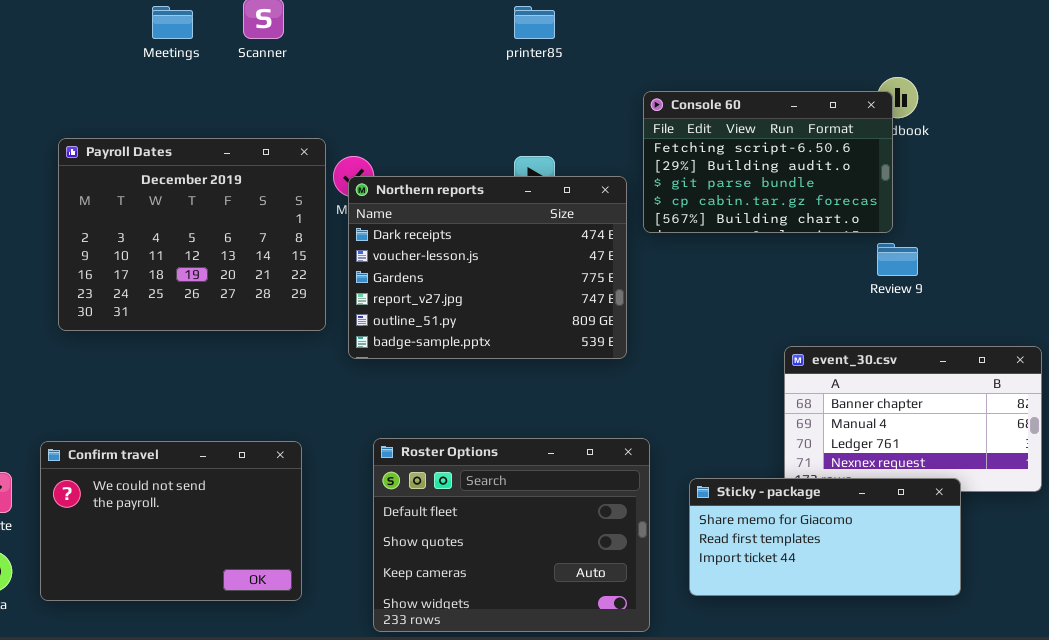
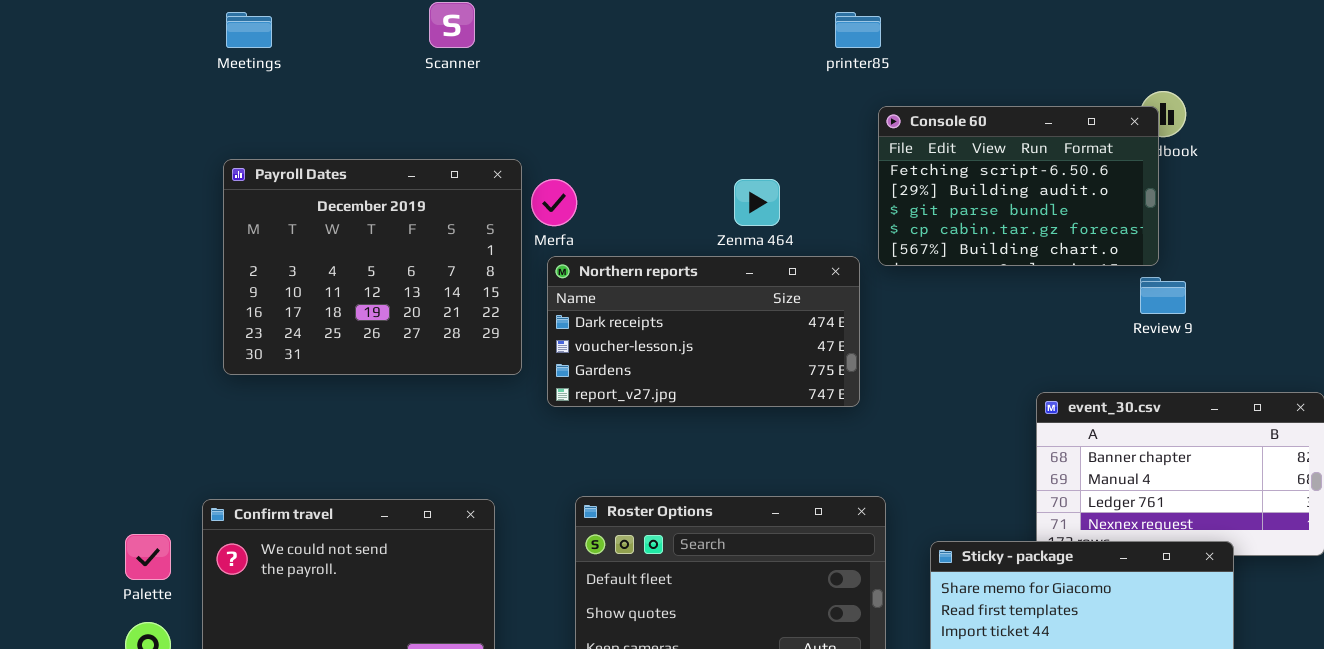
Meetings: [152,6,193,39] -> [226,12,272,48], moved
printer85: [514,6,555,39] -> [835,12,881,48], moved
Northern reports: [348,176,627,359] -> [547,256,860,407], resized

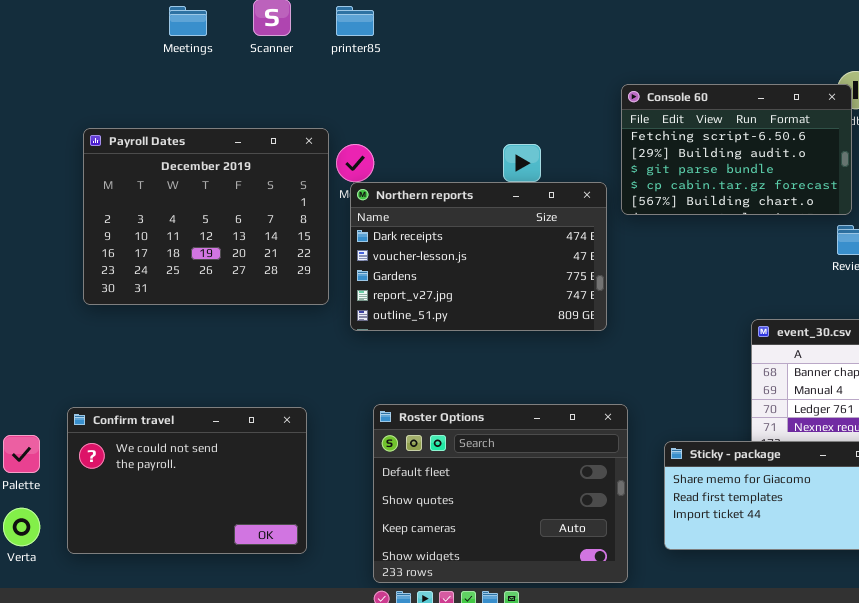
Meetings: [226,12,272,48] -> [169,6,207,36], moved
printer85: [835,12,881,48] -> [336,6,374,36], moved
Northern reports: [547,256,860,407] -> [350,182,607,331], resized

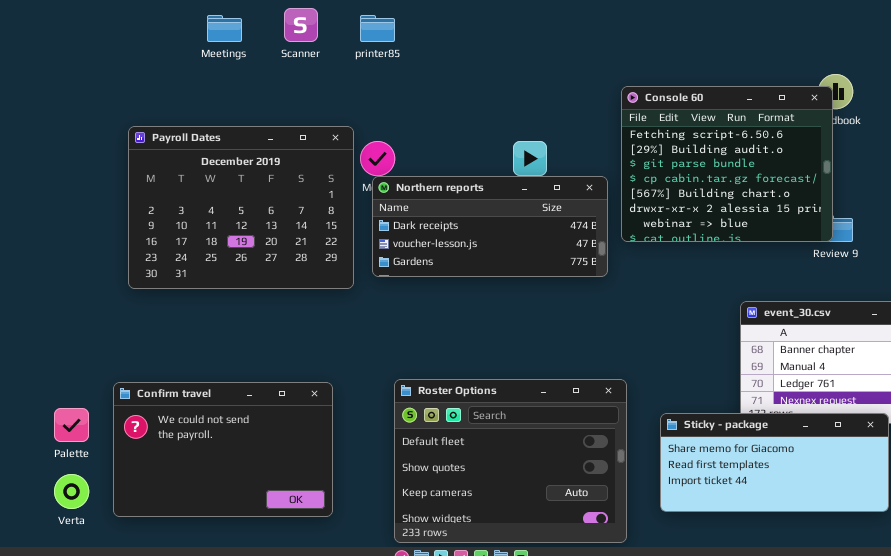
Console 60: [621,84,852,215] -> [621,86,833,242], resized
Northern reports: [350,182,607,331] -> [372,176,608,277], resized

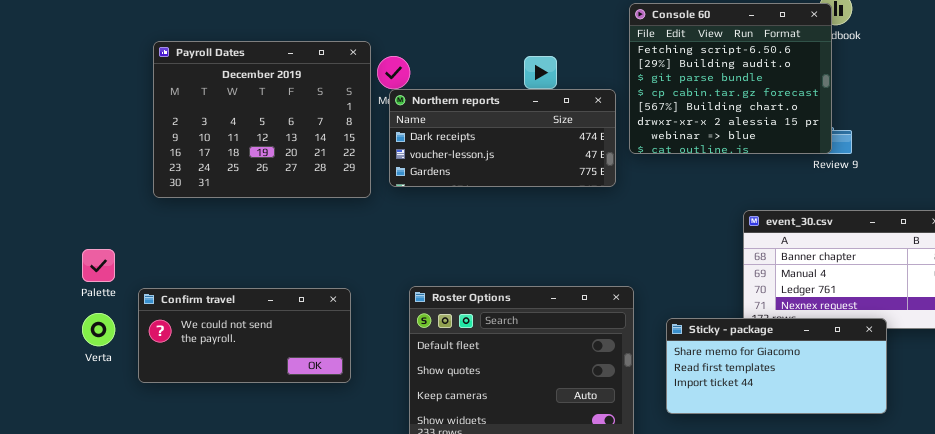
Confirm travel: [113,382,333,517] -> [138,288,351,383], resized
Palette: [54,408,89,442] -> [82,249,115,282], moved
Verta: [54,474,89,509] -> [82,313,115,346], moved

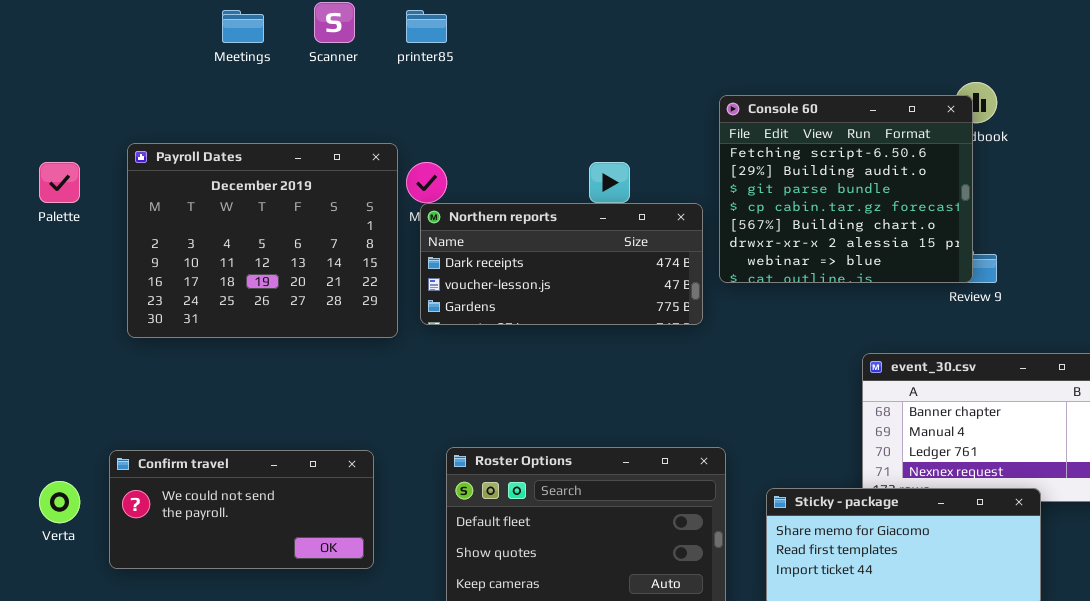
Palette: [82,249,115,282] -> [39,162,80,203], moved

